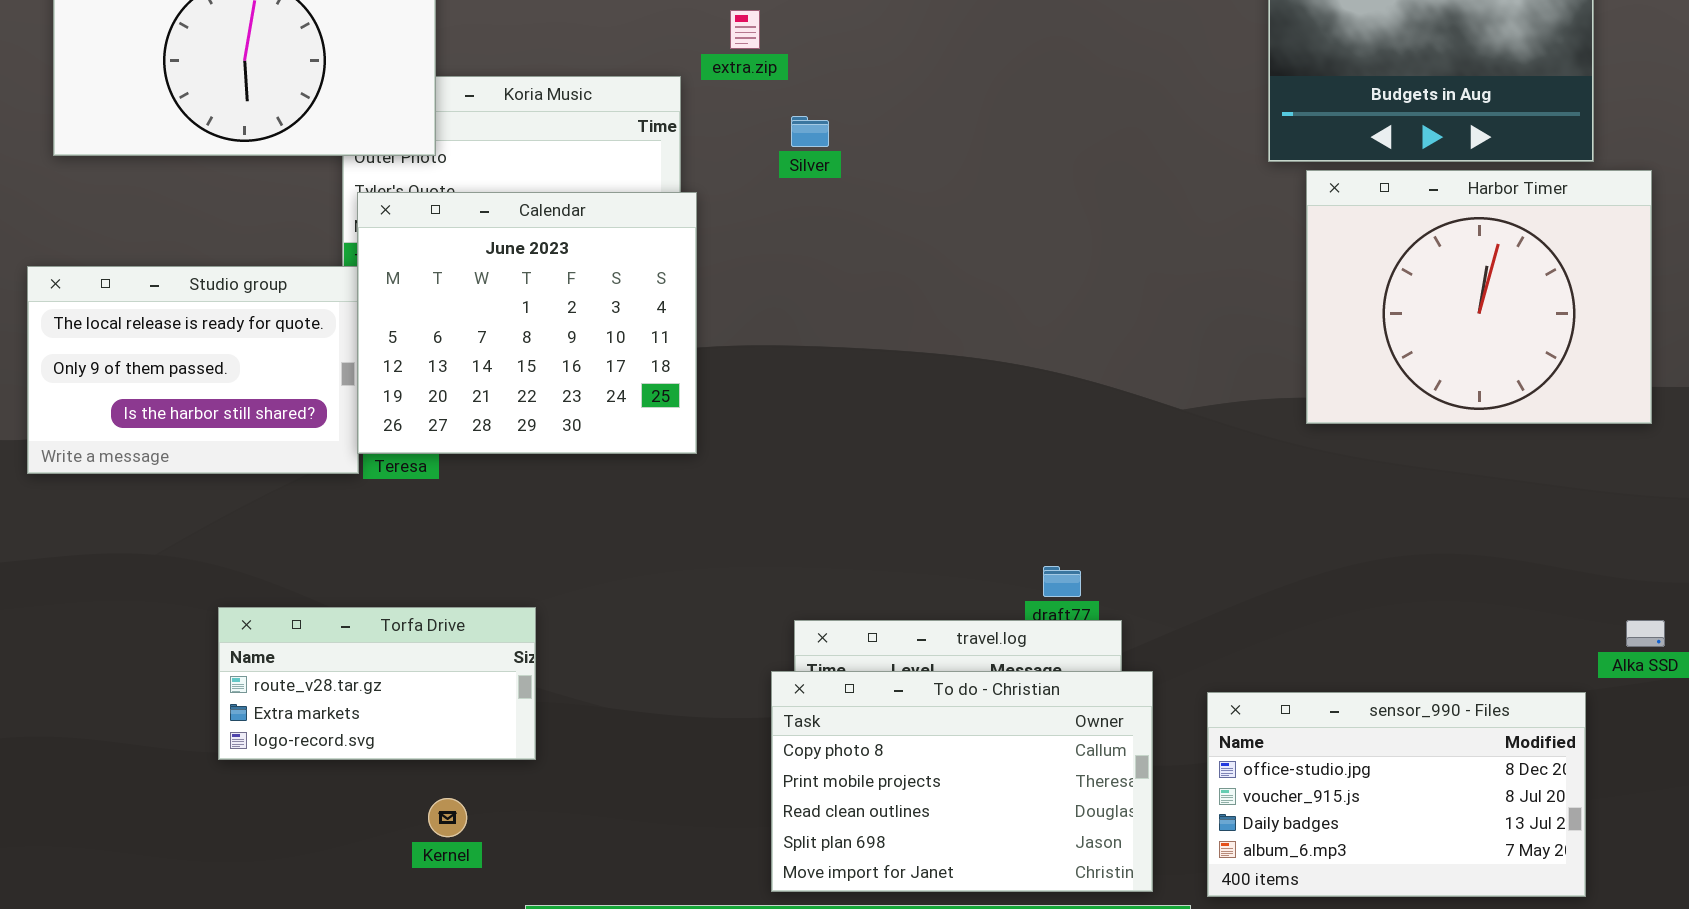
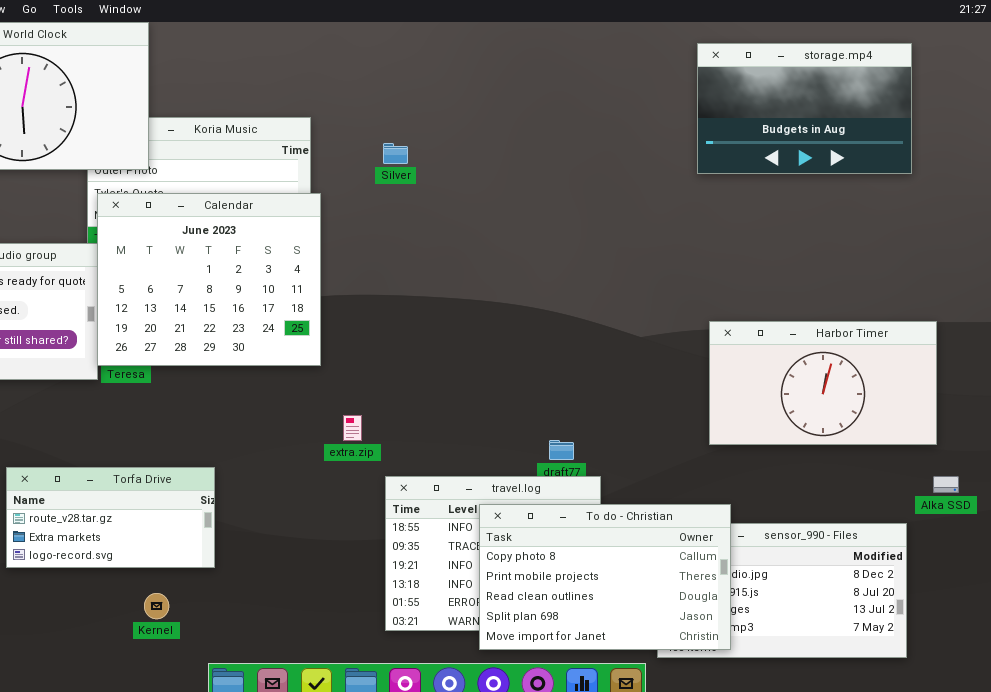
extra.zip: [730,10,760,49] -> [343,415,362,441], moved
Harbor Timer: [1306,170,1652,424] -> [709,321,937,445], moved, resized
To do - Christian: [771,671,1153,892] -> [479,504,731,650], moved

